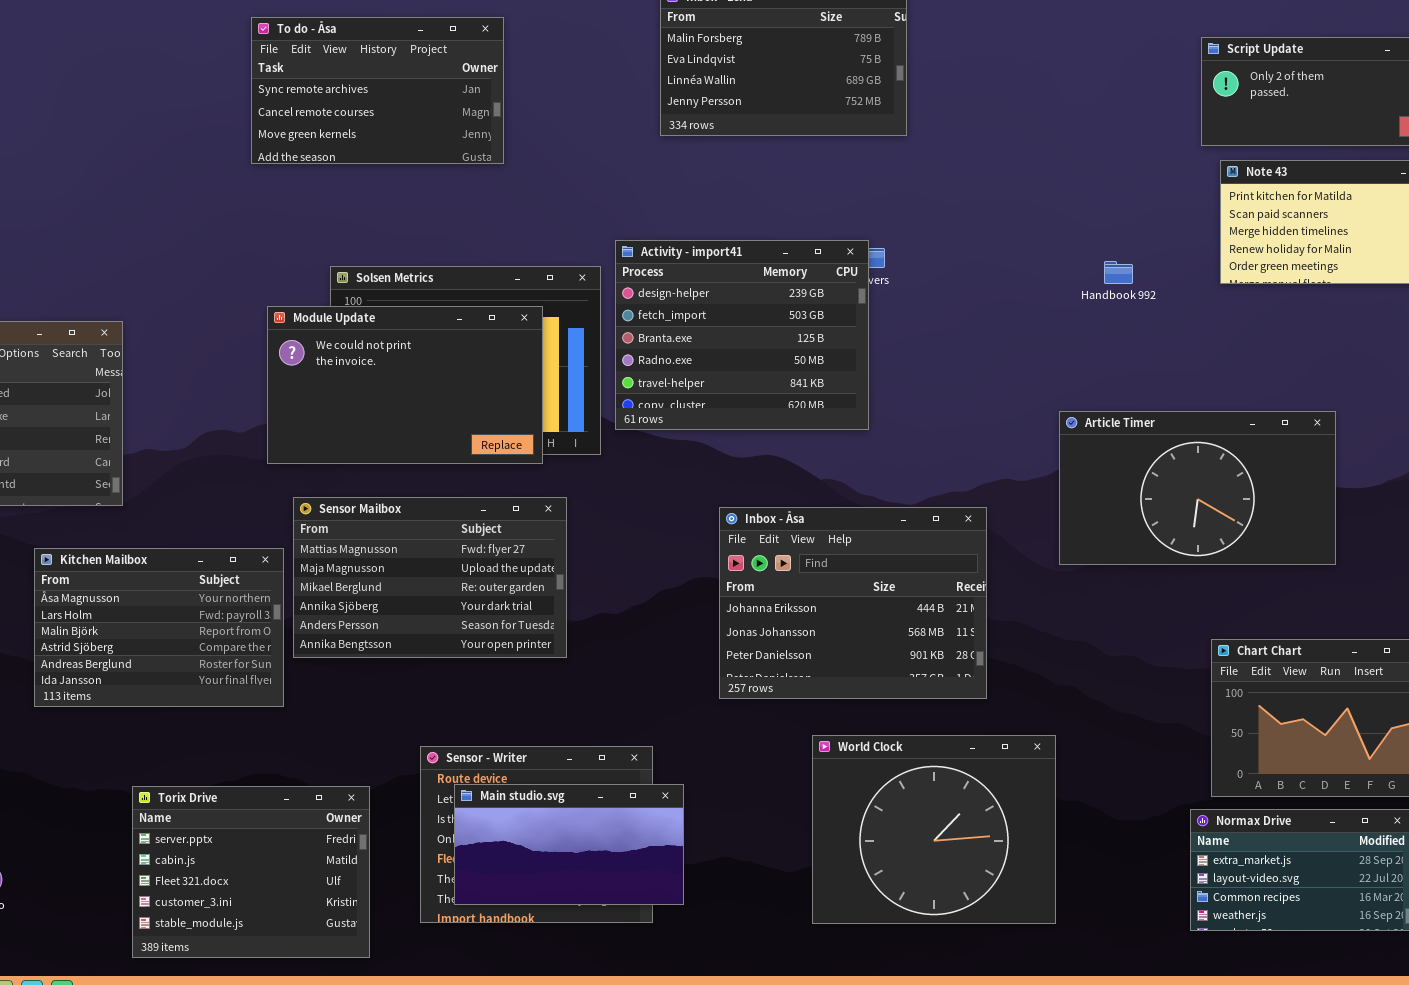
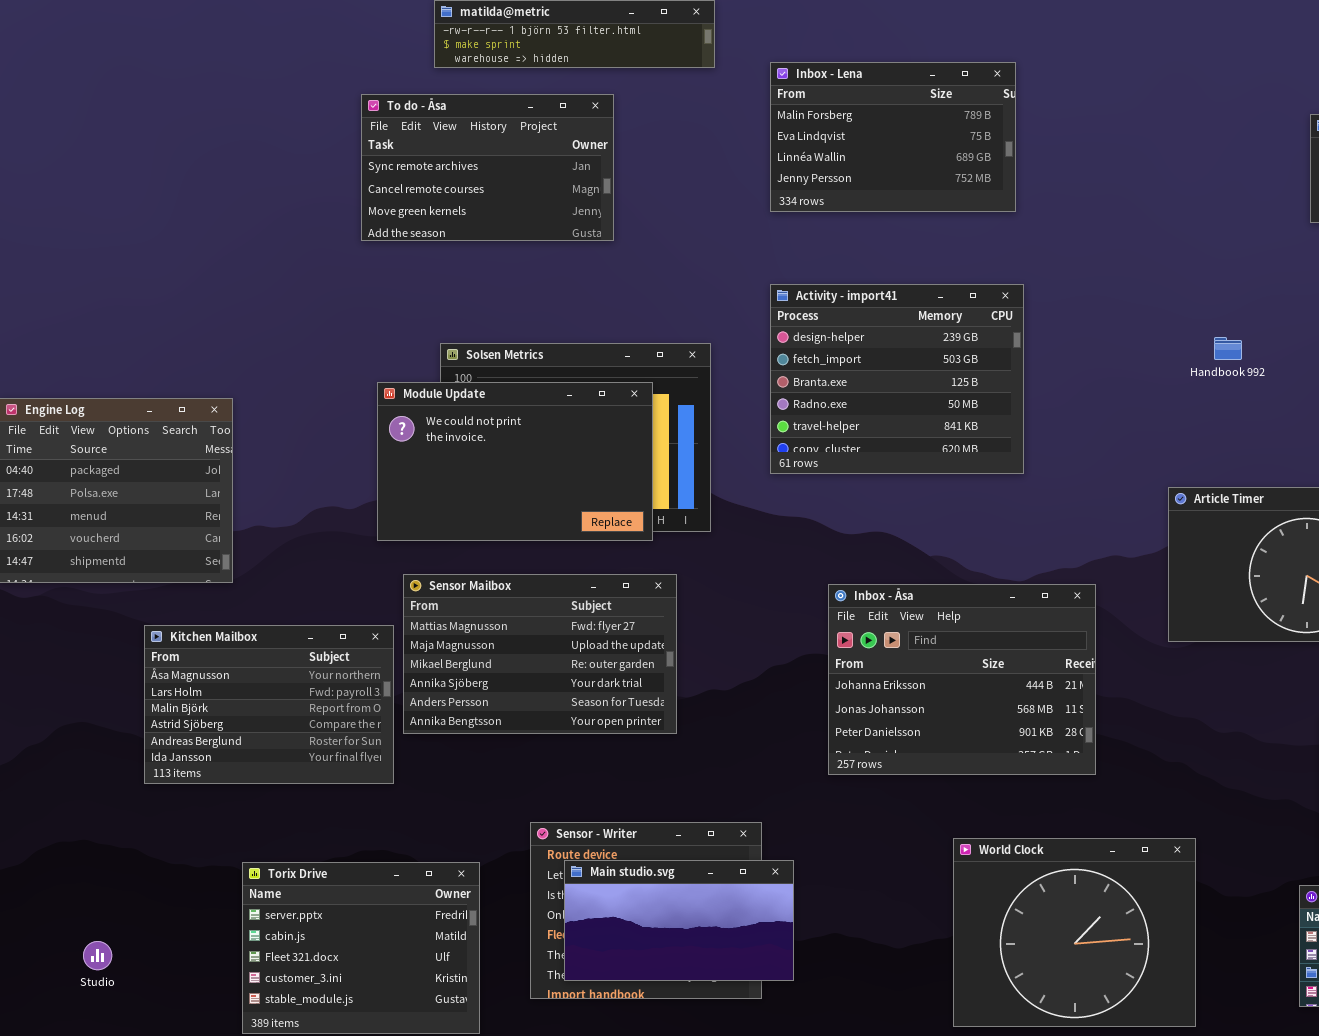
Activity - import41: [615,240,869,430] -> [770,284,1024,474], moved
World Clock: [812,735,1056,924] -> [953,838,1196,1027], moved

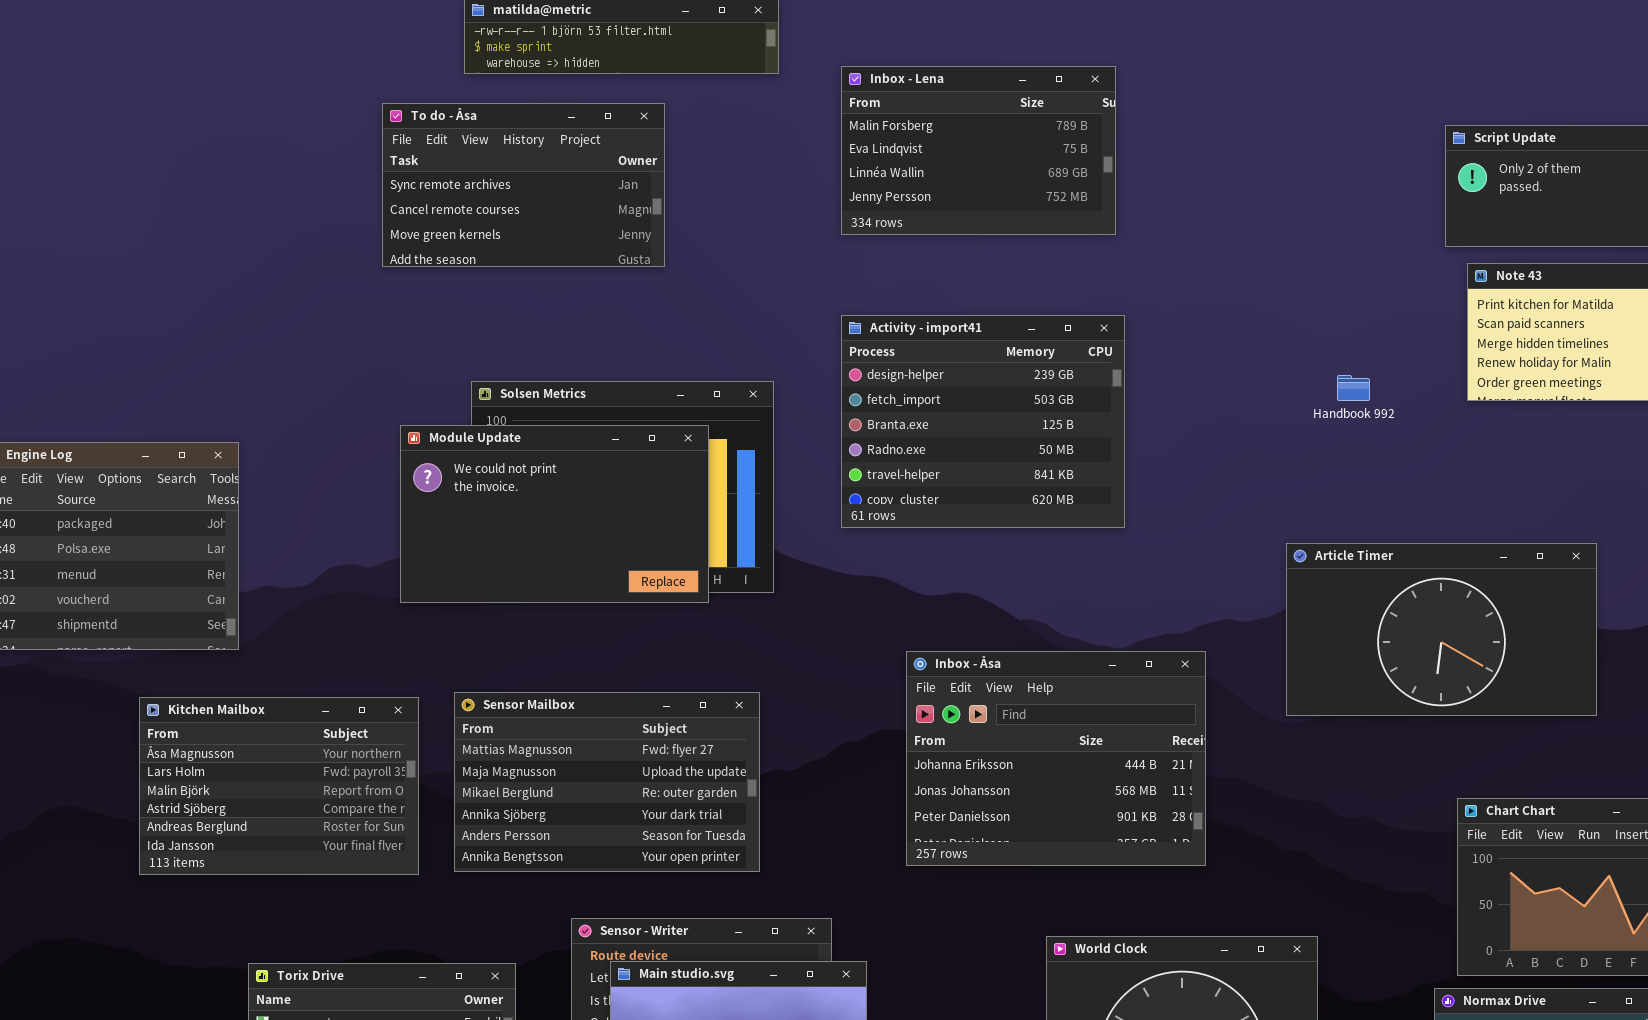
Sensor Mailbox: [403,574,677,734] -> [454,692,760,872], moved

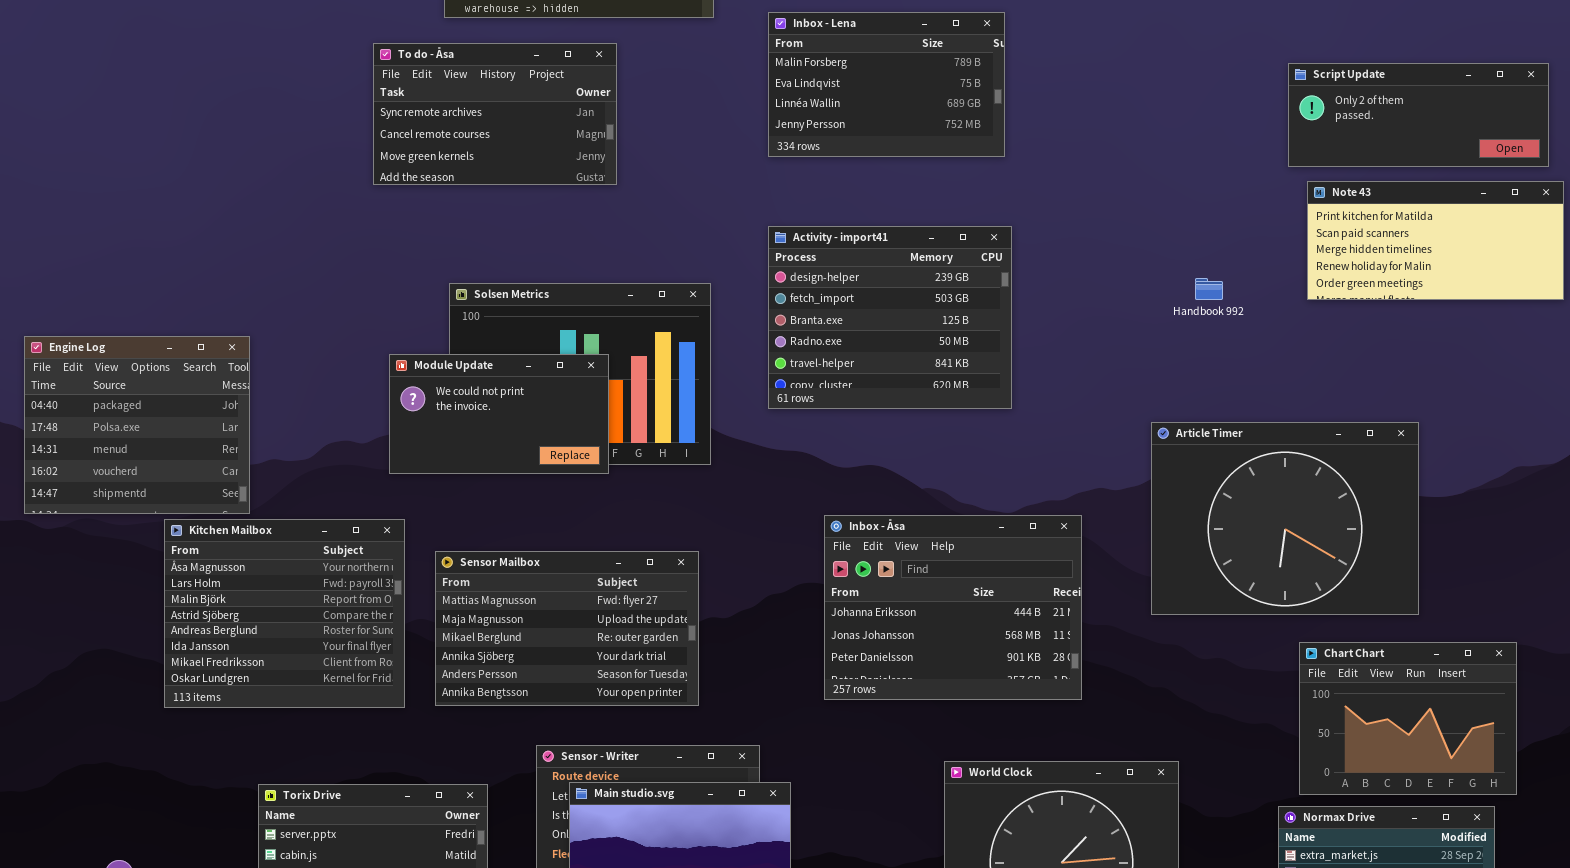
Module Update: [400,425,709,603] -> [389,354,609,474], resized
Article Timer: [1286,543,1597,716] -> [1151,422,1419,615], resized
Kitchen Mailbox: [139,697,419,875] -> [164,519,405,708], resized

